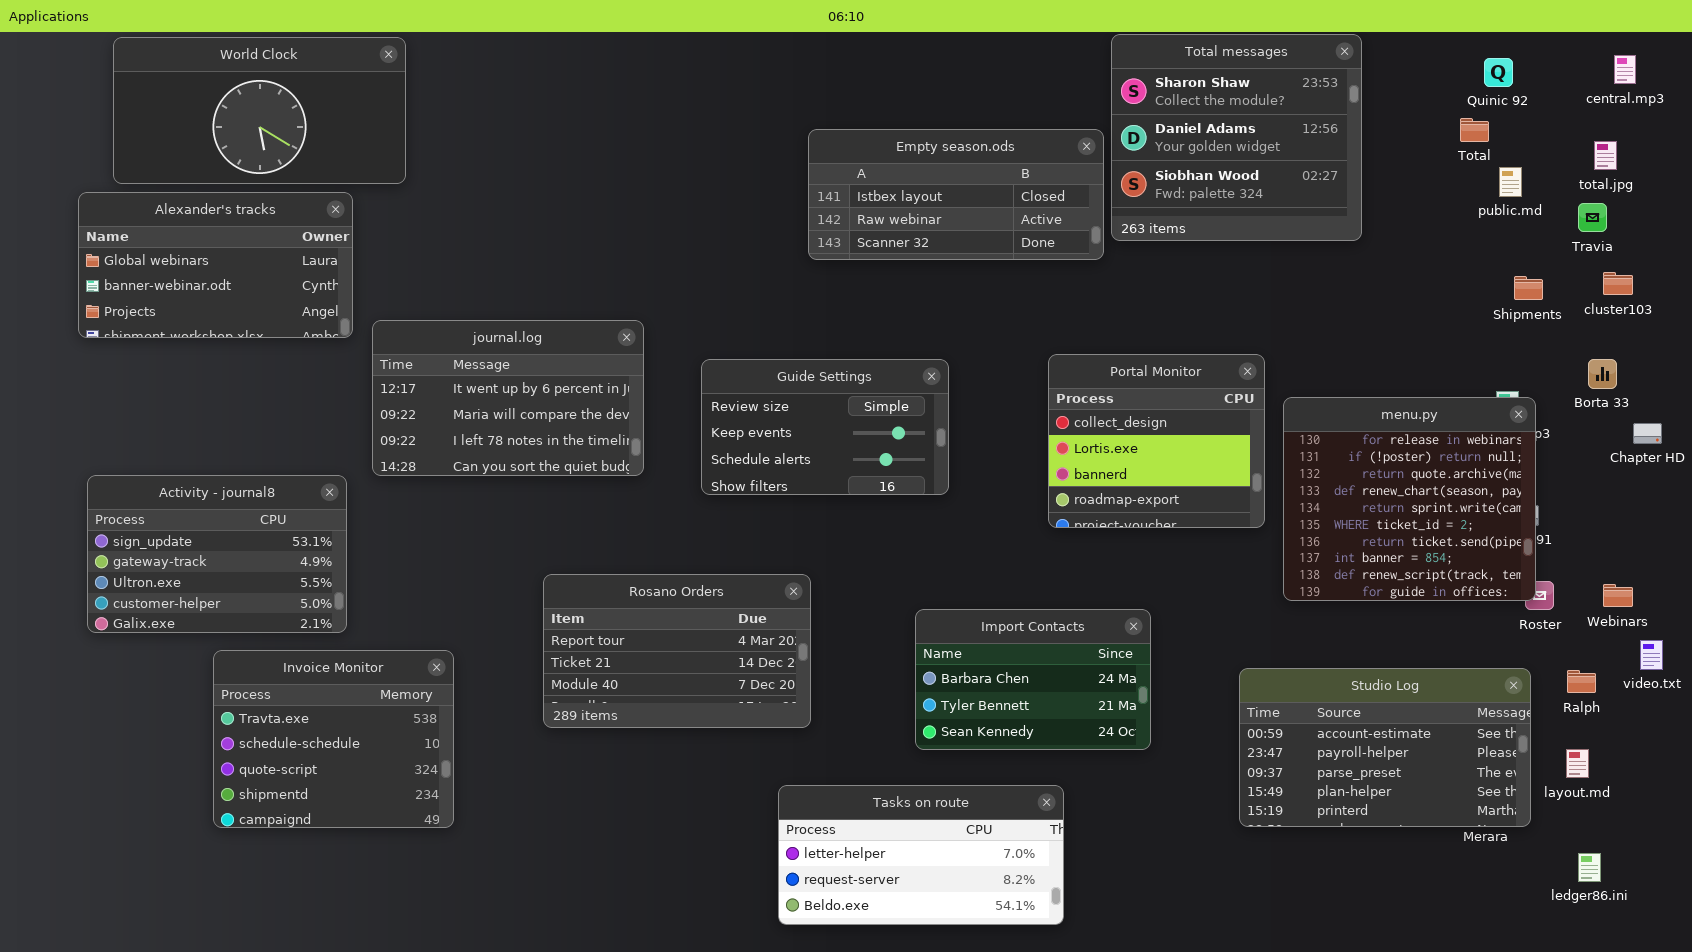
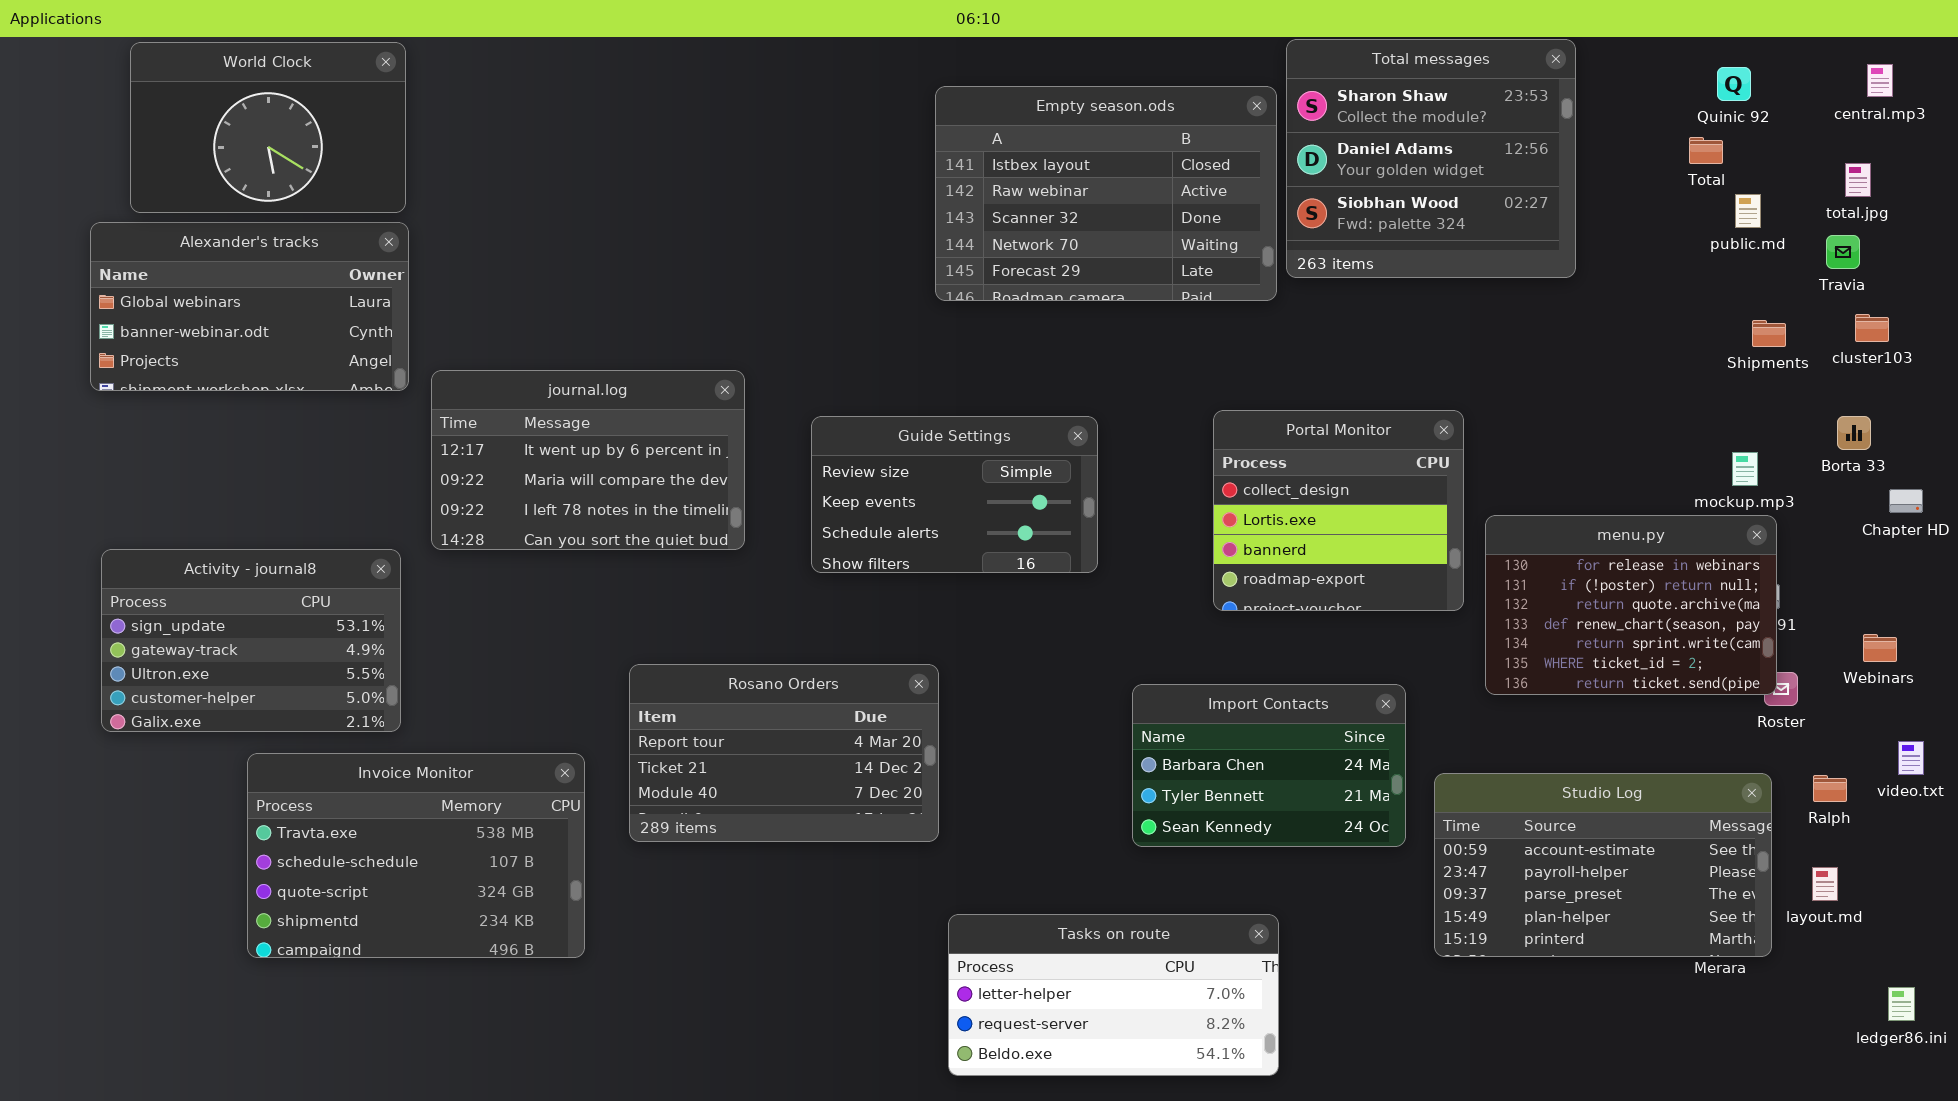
World Clock: [113,37,406,184] -> [130,42,406,213], resized
Empty season.ods: [808,129,1104,260] -> [935,86,1277,301], resized
menu.py: [1283,397,1536,601] -> [1485,515,1777,695], resized
Webinars: [1603,584,1633,607] -> [1863,634,1897,662], moved
Import Contacts: [915,609,1151,750] -> [1132,684,1406,847], moved
Invoice Monitor: [213,650,454,828] -> [247,753,585,958], resized
Tasks on route: [778,785,1064,925] -> [948,914,1279,1076], moved
ledger86.ini: [1578,853,1601,882] -> [1888,987,1915,1021], moved

